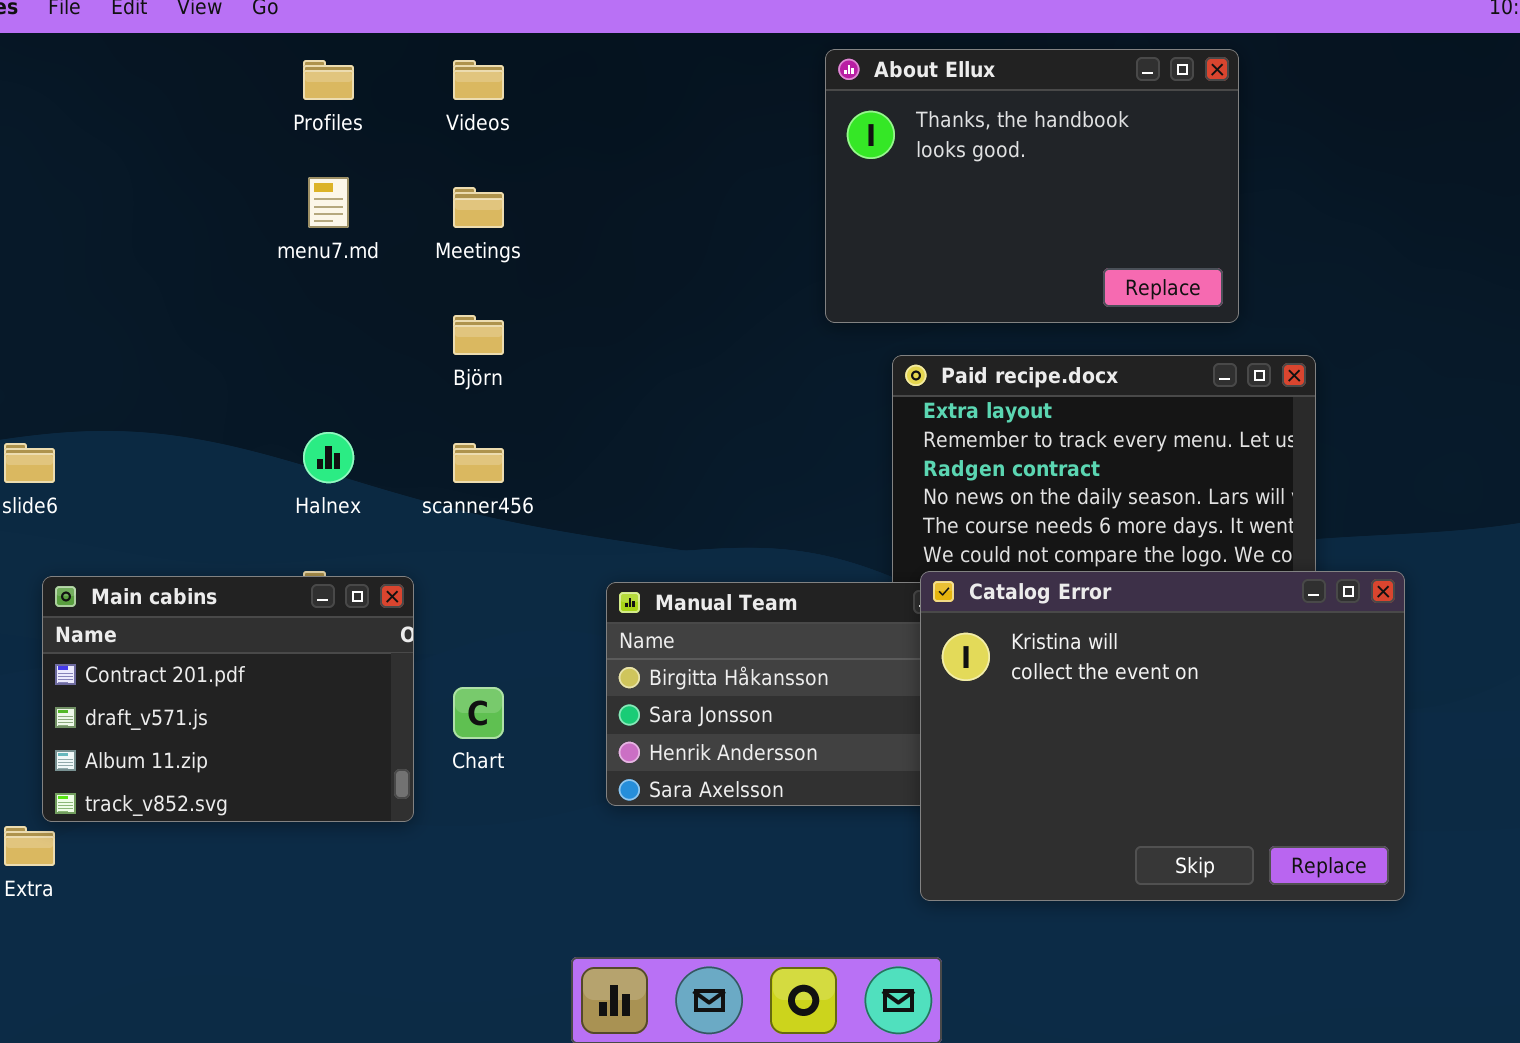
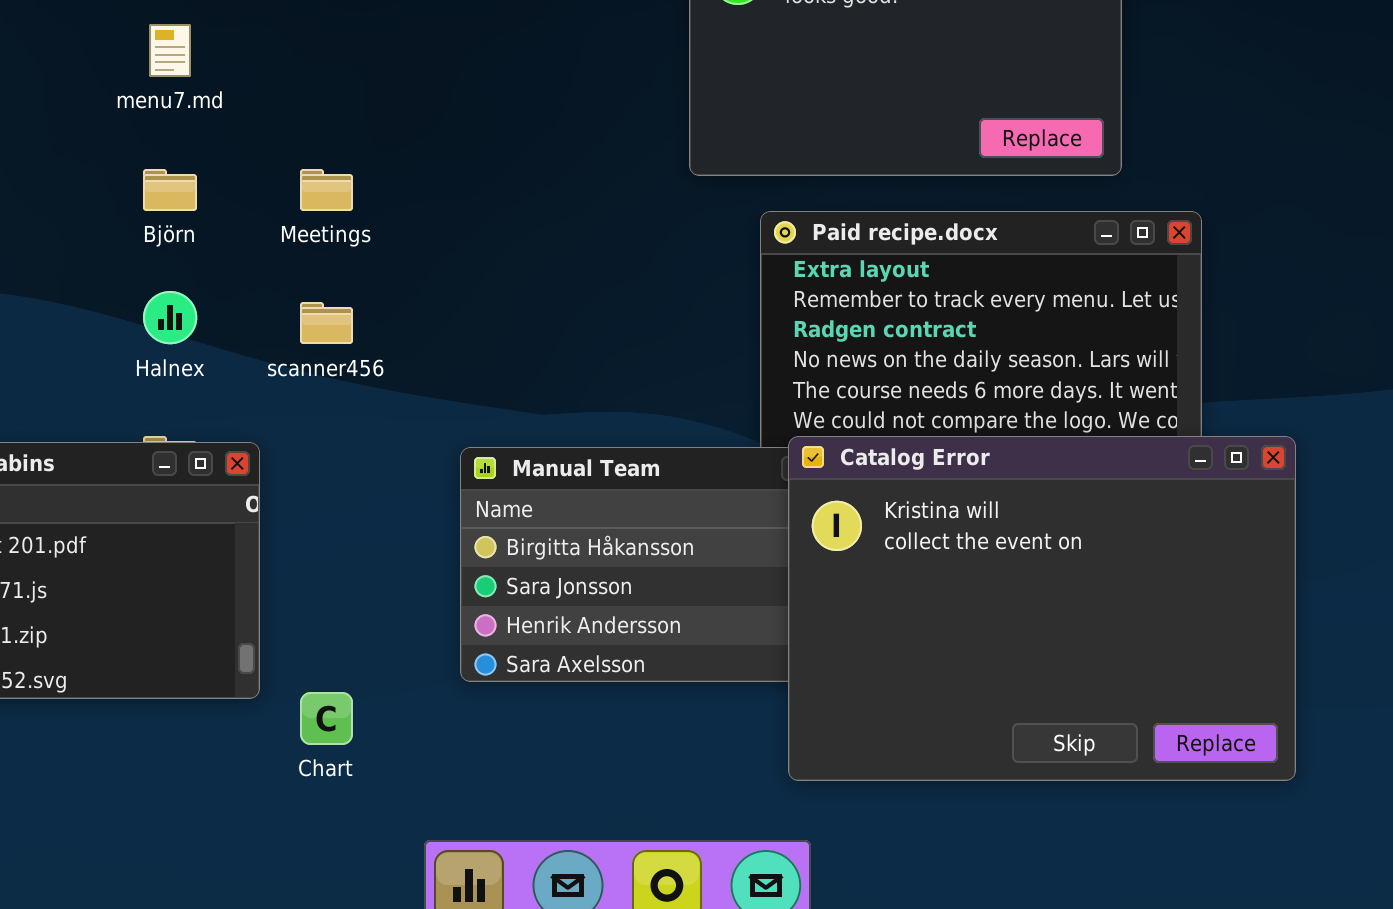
Meetings: [453,187,504,228] -> [300,169,353,211], moved
Björn: [453,315,504,355] -> [143,169,197,211], moved
Chart: [453,687,504,739] -> [300,692,353,745], moved

